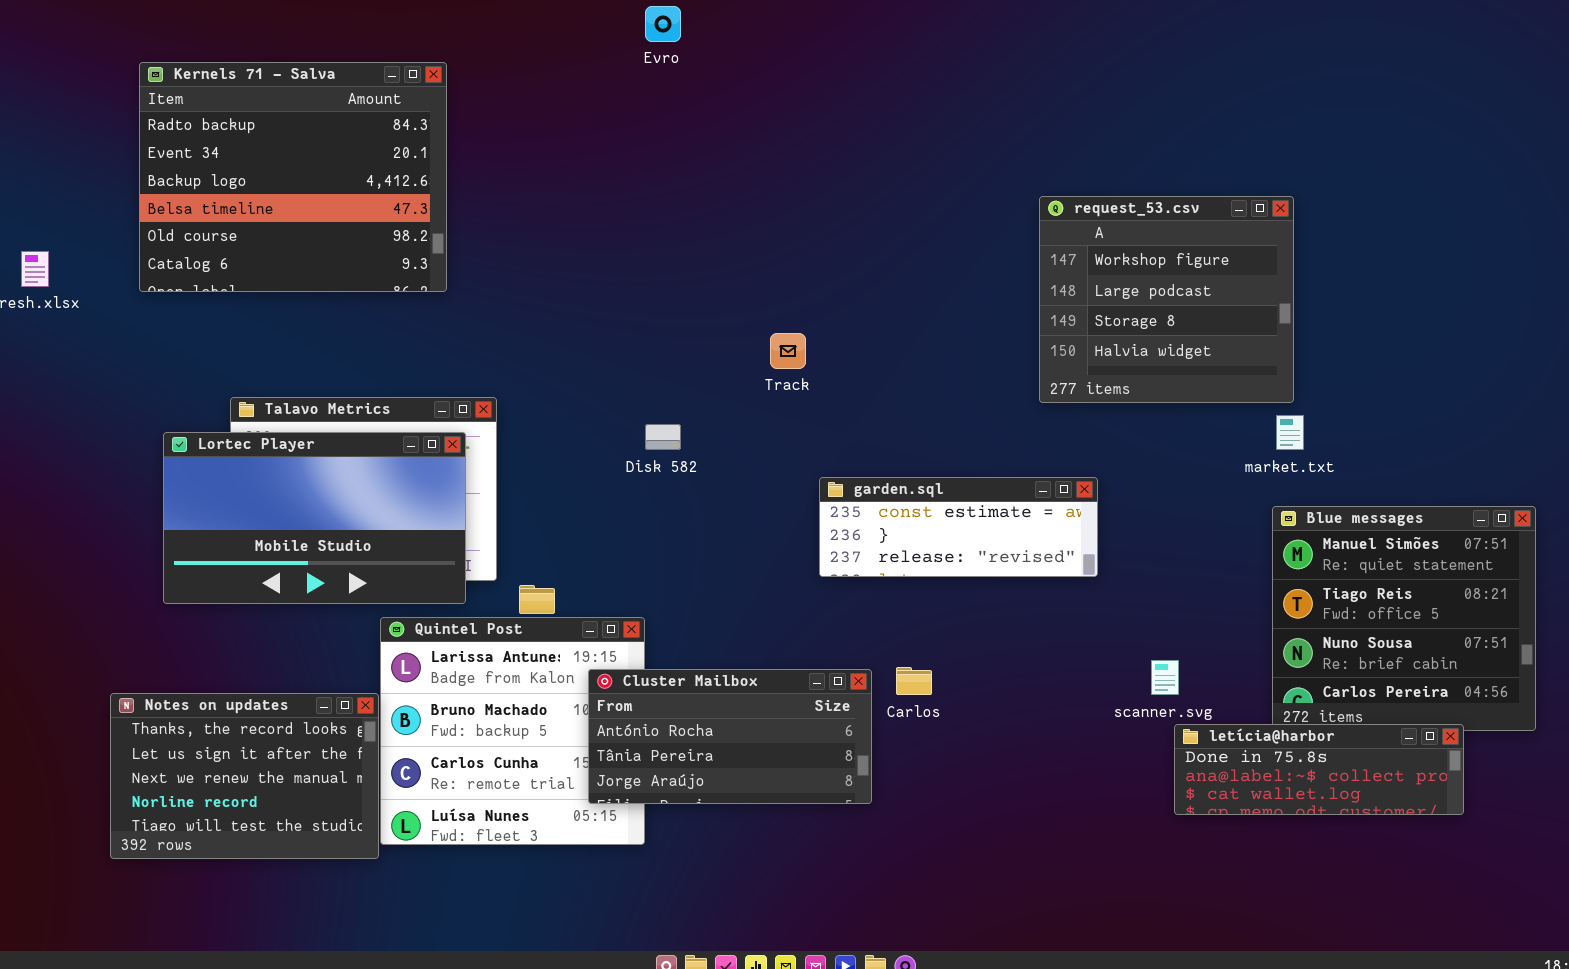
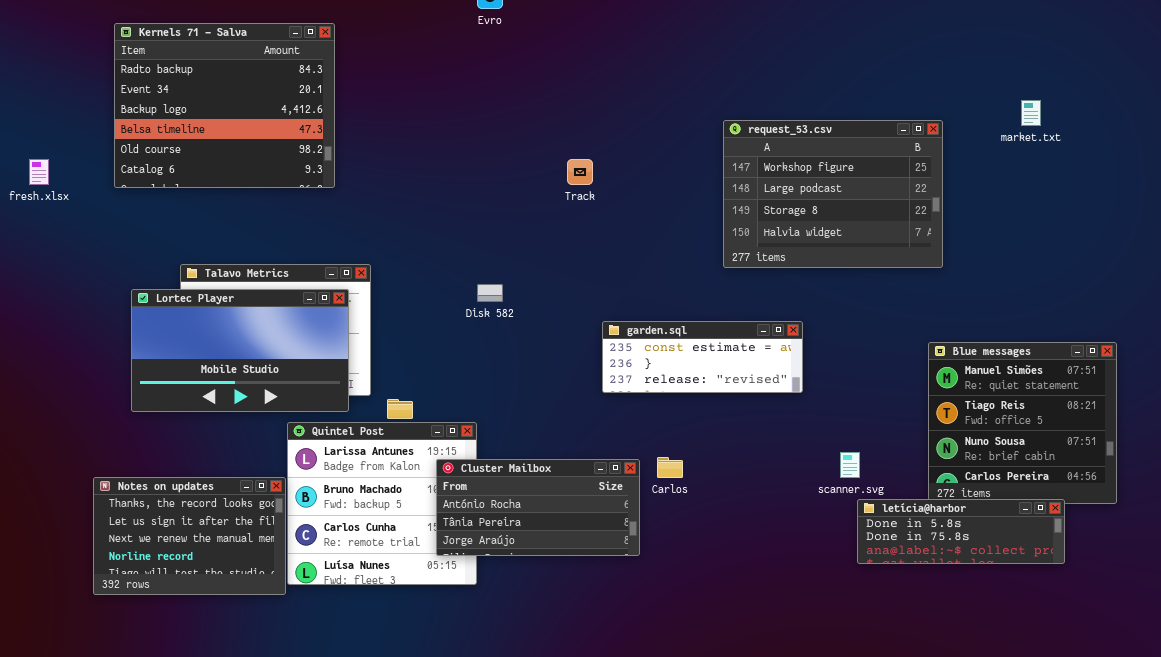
request_53.csv: [1039,196,1294,403] -> [723,120,943,268], resized
Track: [770,333,806,369] -> [567,159,593,185], moved
market.txt: [1276,415,1304,450] -> [1021,100,1041,126], moved
letícia@harbor: [1174,724,1464,815] -> [857,499,1065,564], scrolled up 1 row

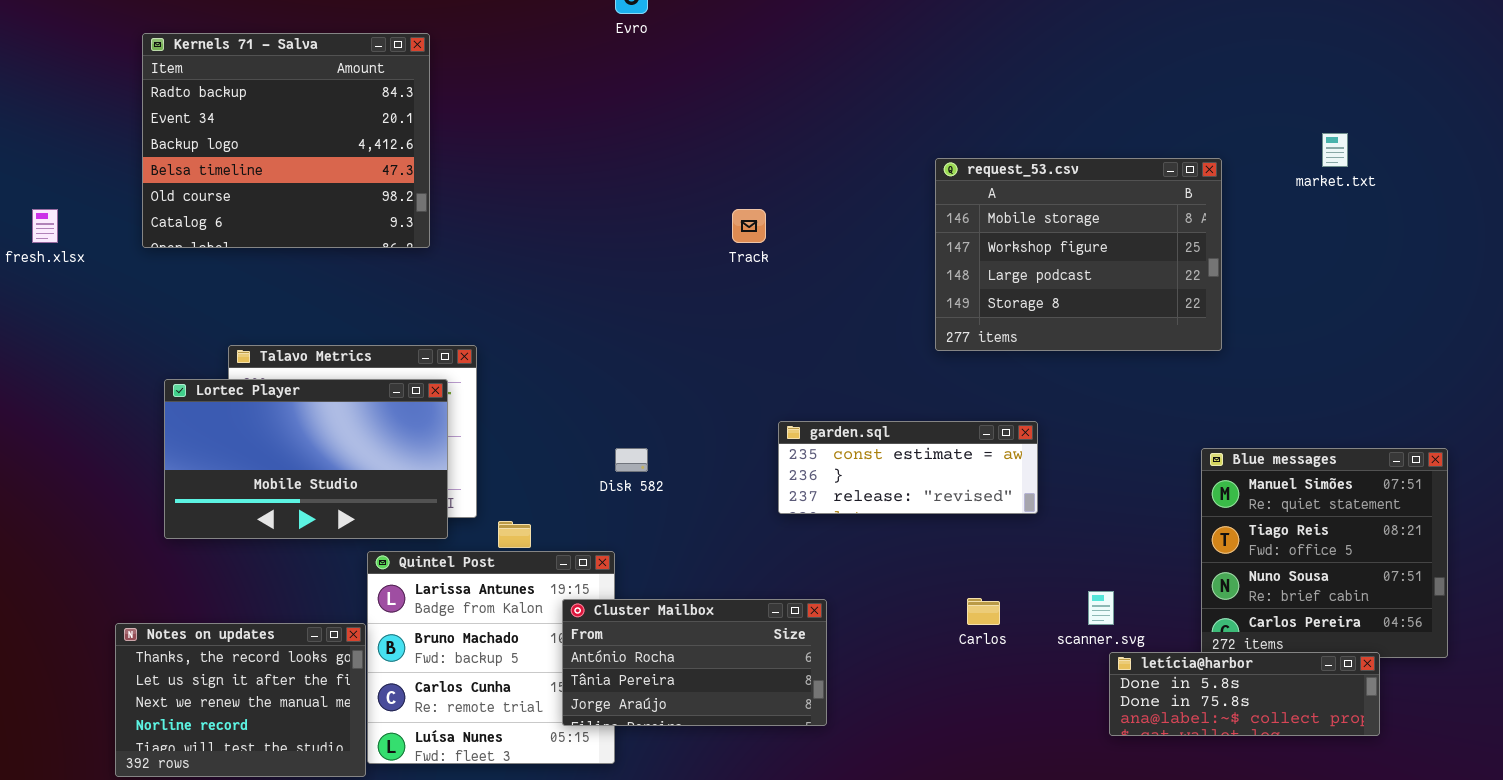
request_53.csv: [723,120,943,268] -> [935,158,1222,351], scrolled up 1 row
Disk 582: [477,284,503,302] -> [615,448,648,472], moved
Carlos: [657,457,683,478] -> [967,598,1000,625], moved

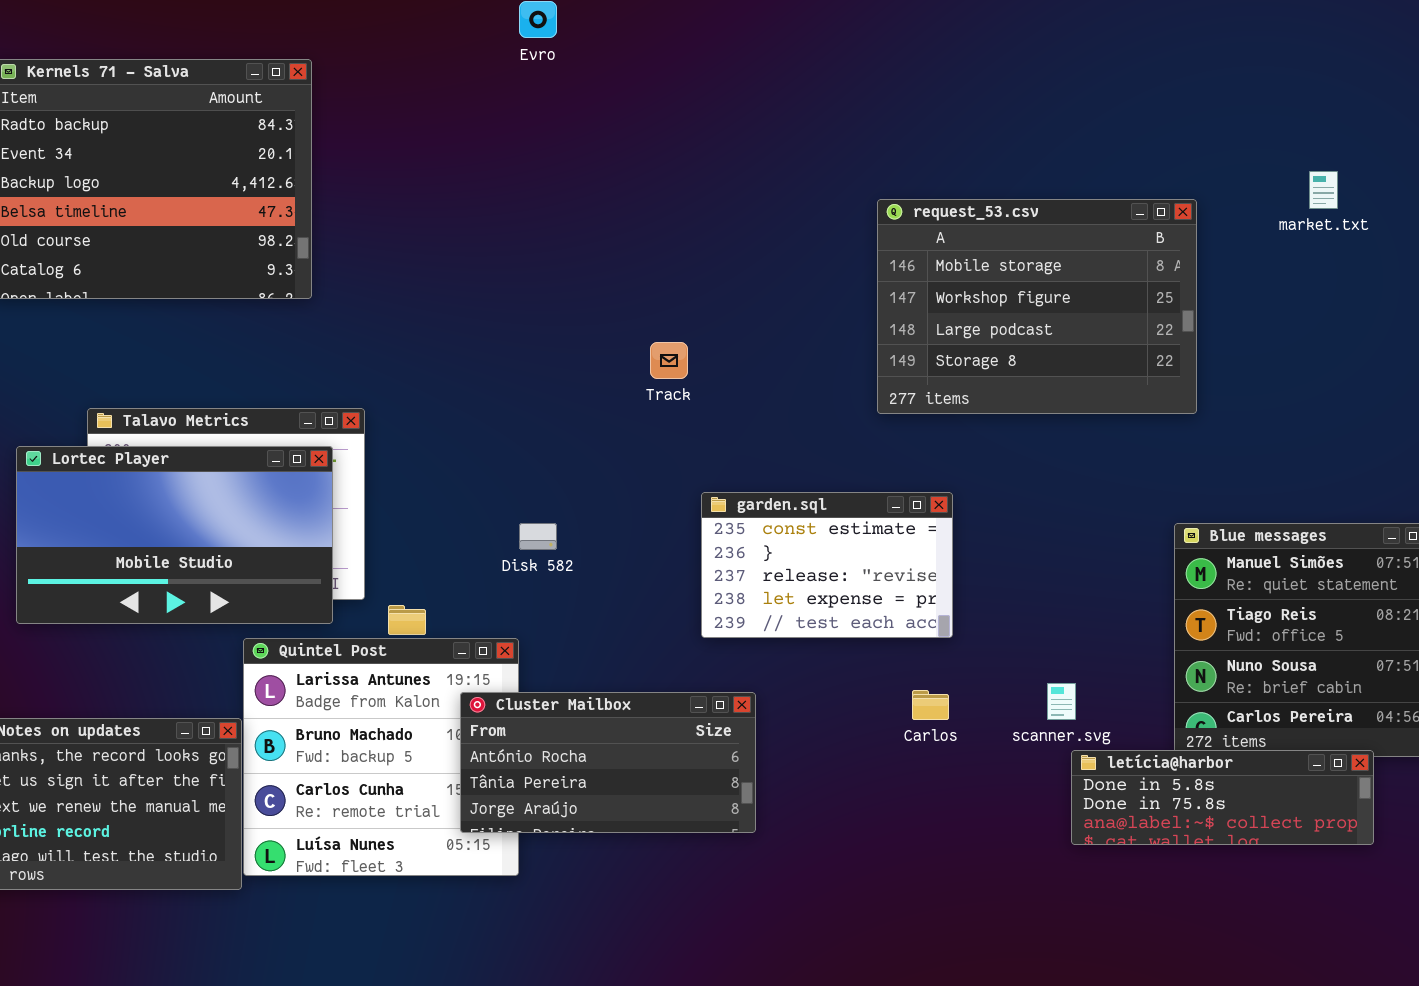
Track: [732,209,766,243] -> [650,342,688,379], moved
garden.sql: [778,421,1038,514] -> [701,492,953,638], resized

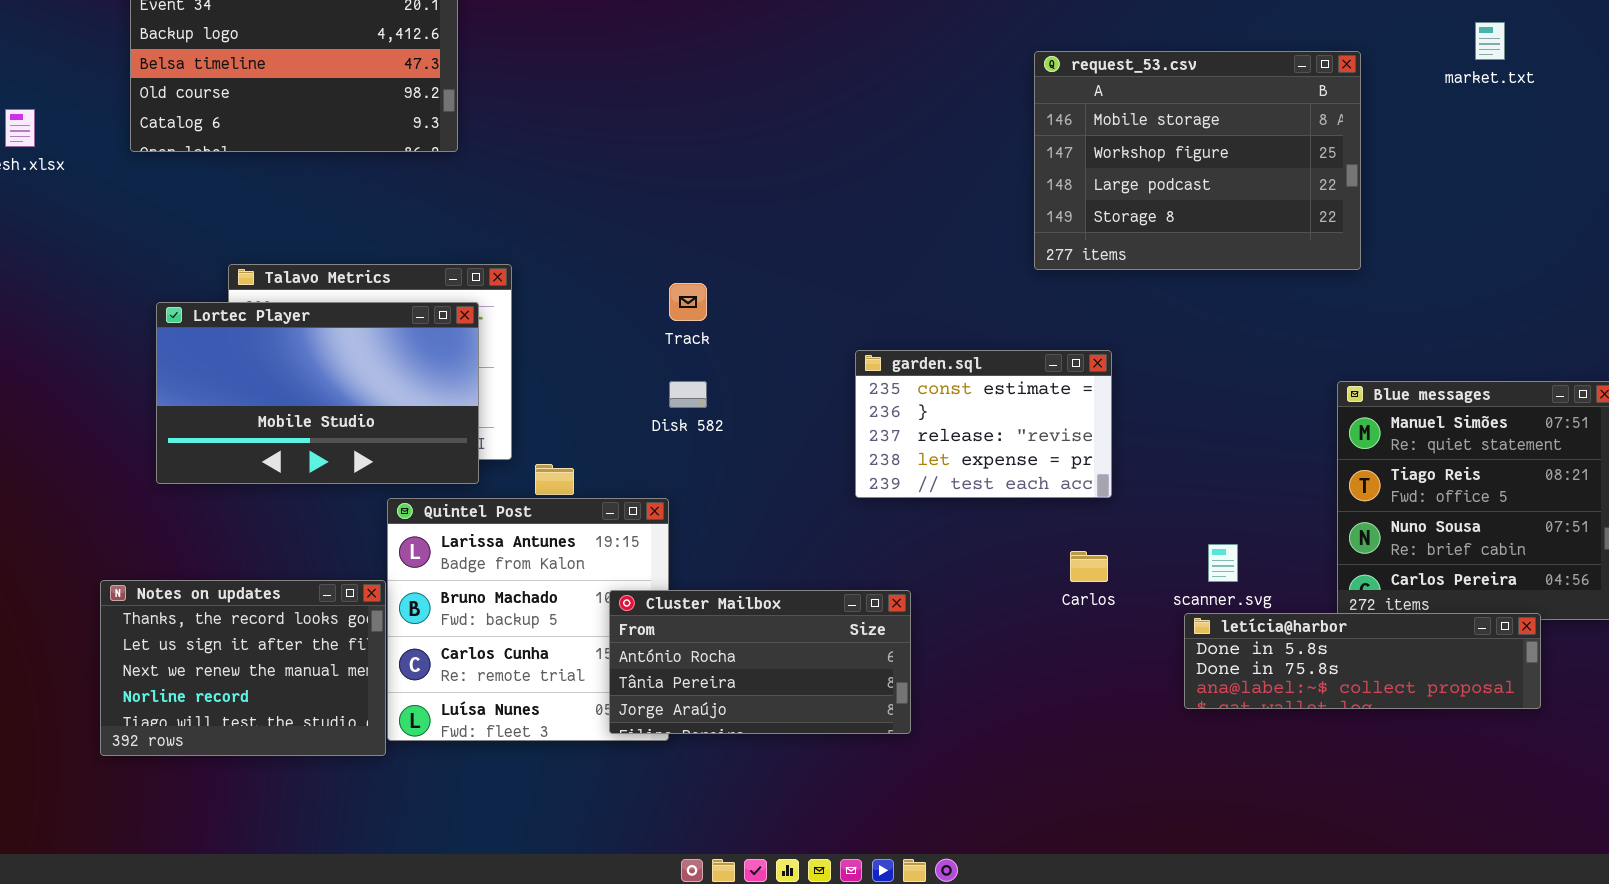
Track: [650,342,688,379] -> [669,283,707,321], moved
Cluster Mailbox: [460,692,756,833] -> [609,590,911,734], moved
letícia@harbor: [1071,750,1374,845] -> [1184,613,1541,709], resized

